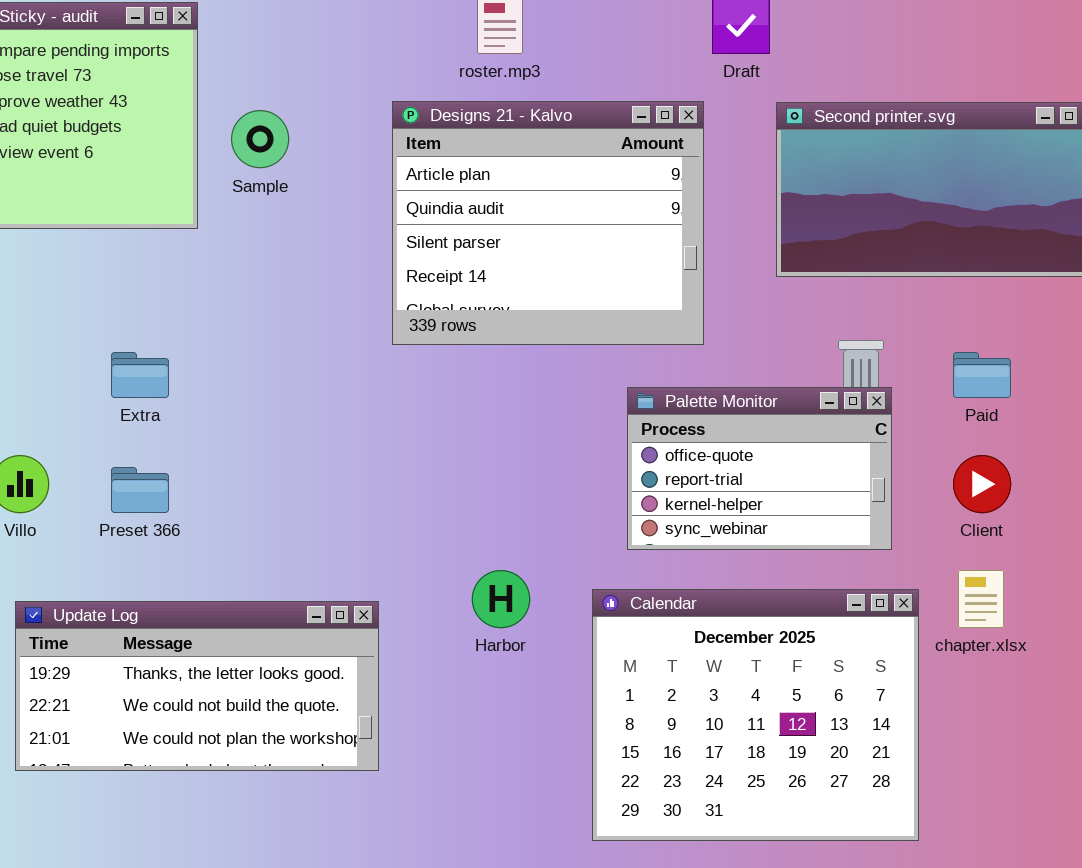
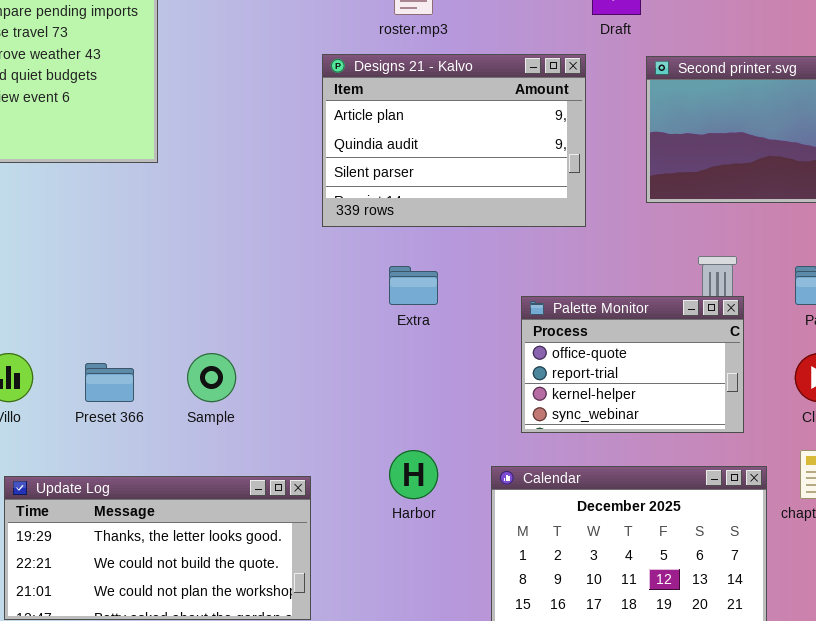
Designs 21 - Kalvo: [392,101,704,345] -> [322,54,586,227], resized
Sample: [231,110,289,168] -> [187,353,236,402], moved
Extra: [111,352,169,398] -> [389,266,438,305], moved

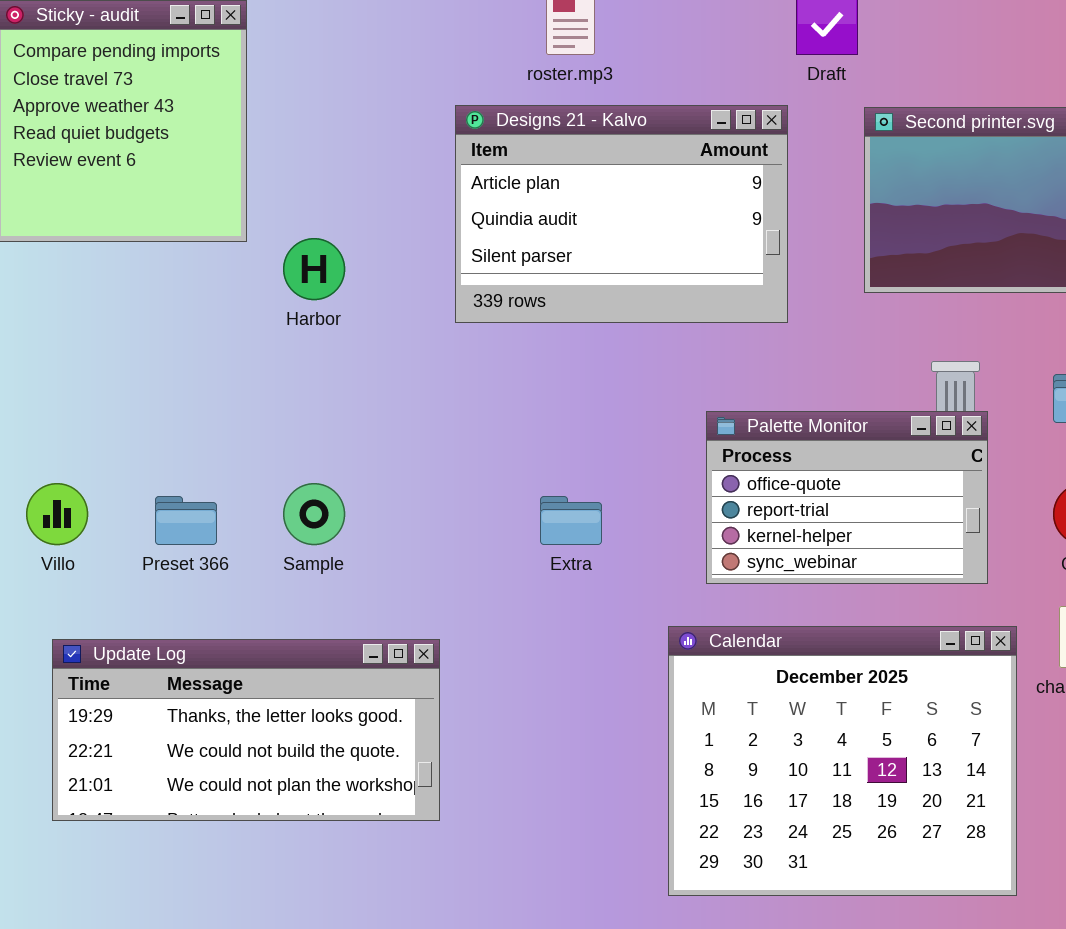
Extra: [389,266,438,305] -> [540,496,602,545], moved
Harbor: [389,450,438,499] -> [283,238,345,300], moved

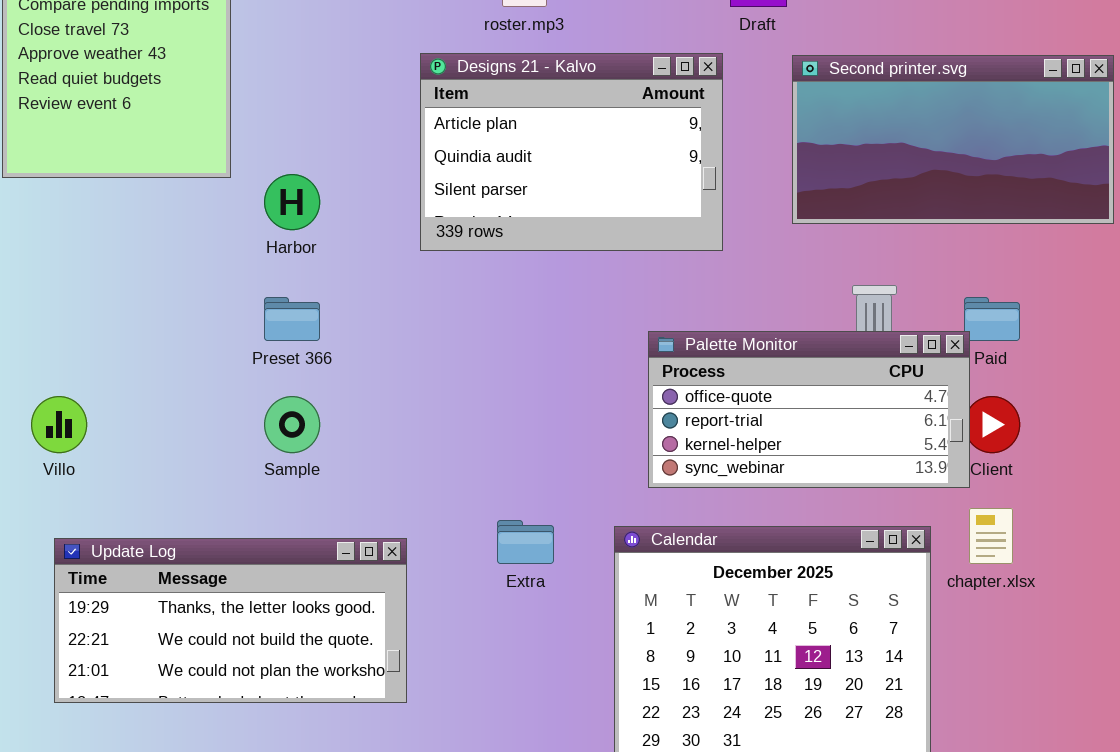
Palette Monitor: [706,411,988,584] -> [648,331,970,488], resized
Preset 366: [155,496,217,545] -> [264,297,320,341], moved
Extra: [540,496,602,545] -> [497,520,554,564], moved

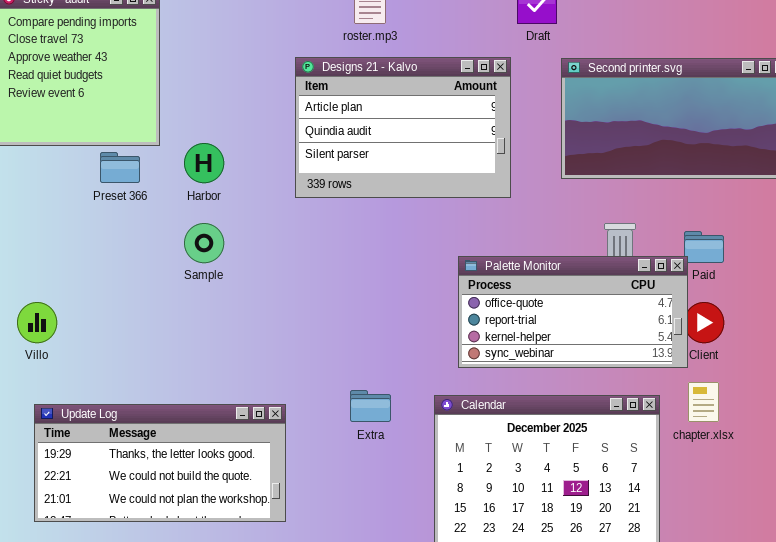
Preset 366: [264,297,320,341] -> [100,152,140,183], moved
Sample: [264,396,320,453] -> [184,223,224,263], moved

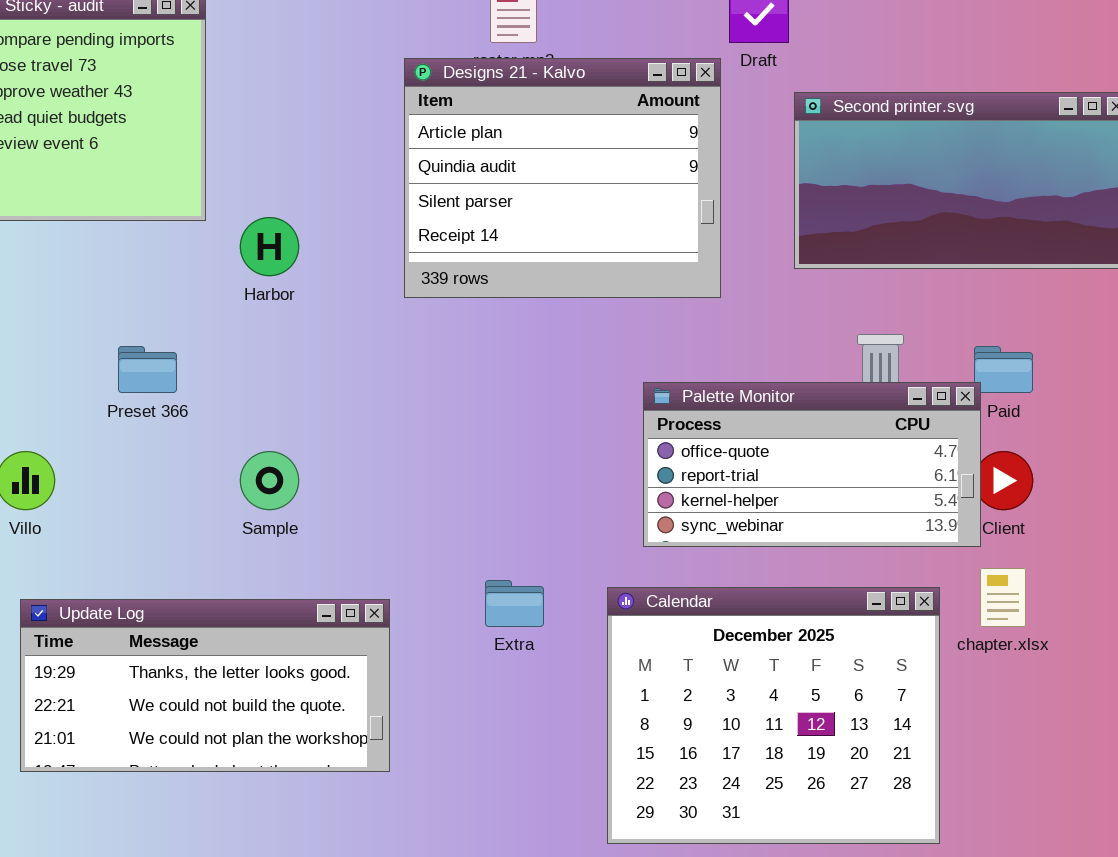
Designs 21 - Kalvo: [295,57,511,198] -> [404,58,721,298], resized
Preset 366: [100,152,140,183] -> [118,346,177,393], moved
Sample: [184,223,224,263] -> [240,451,299,510], moved

